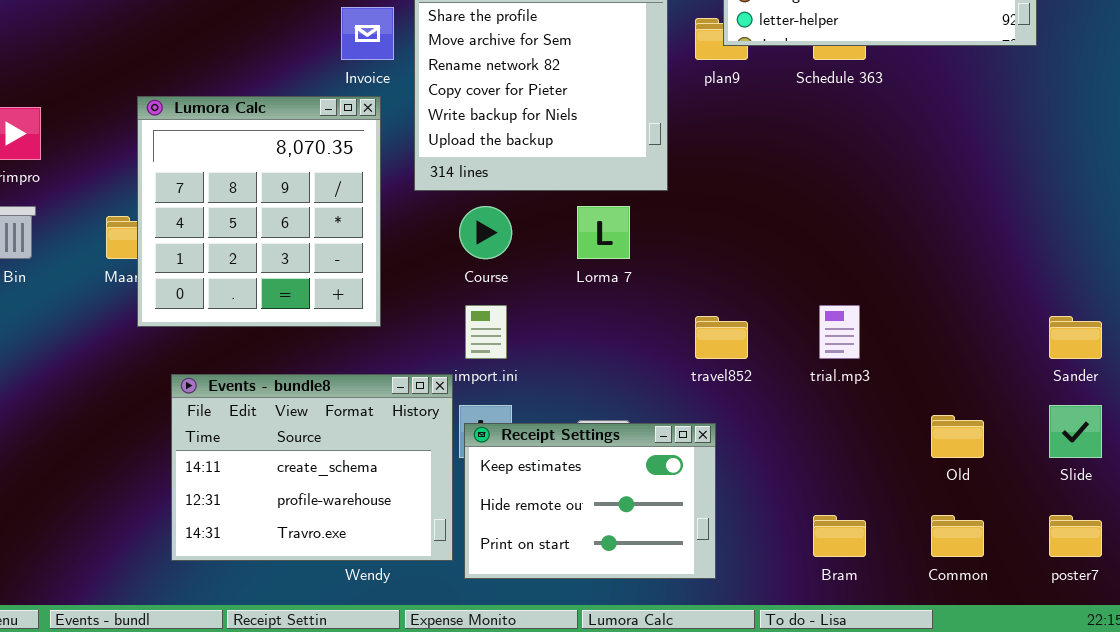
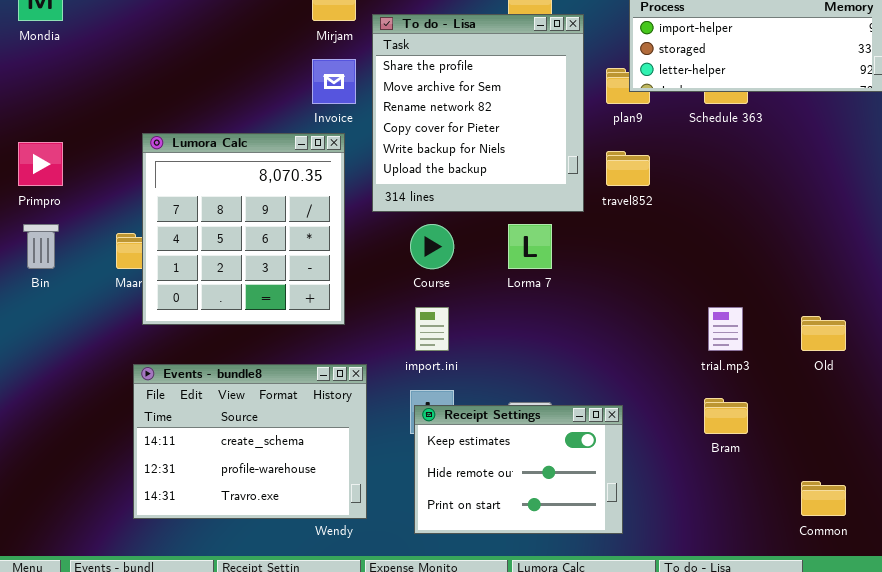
travel852: [695,316,748,359] -> [606,151,650,186], moved
Events - bundle8: [171,374,453,561] -> [133,364,367,519], moved
Old: [931,415,984,458] -> [801,316,846,351], moved
Bram: [813,515,866,557] -> [704,398,748,434], moved

